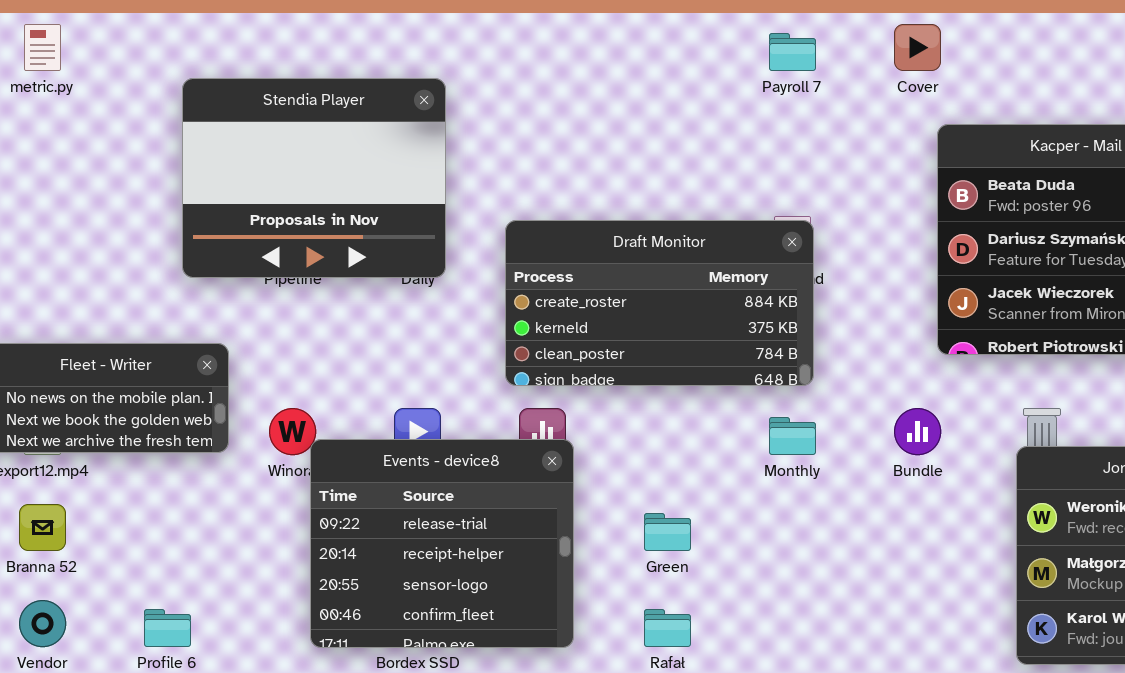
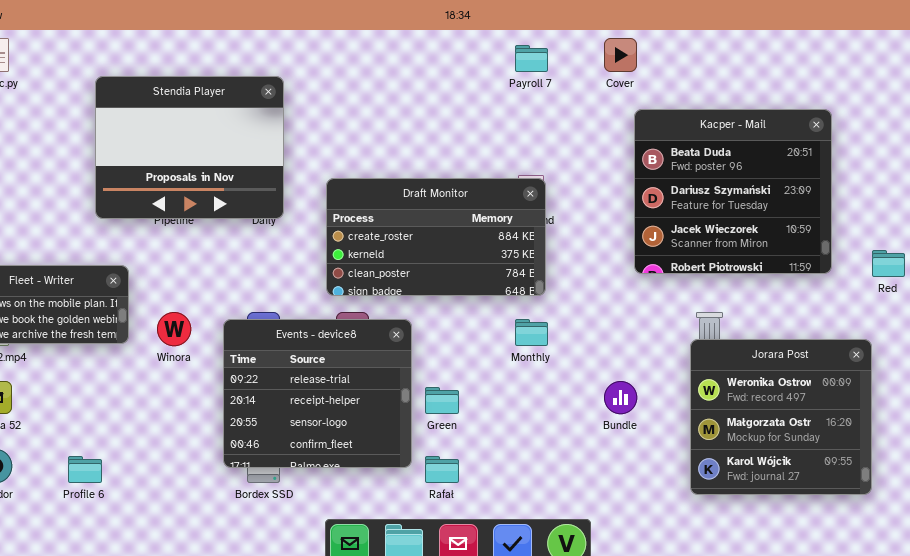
Bundle: [894,408,941,455] -> [604,381,637,414], moved
Events - device8: [310,439,574,648] -> [223,319,412,468], moved

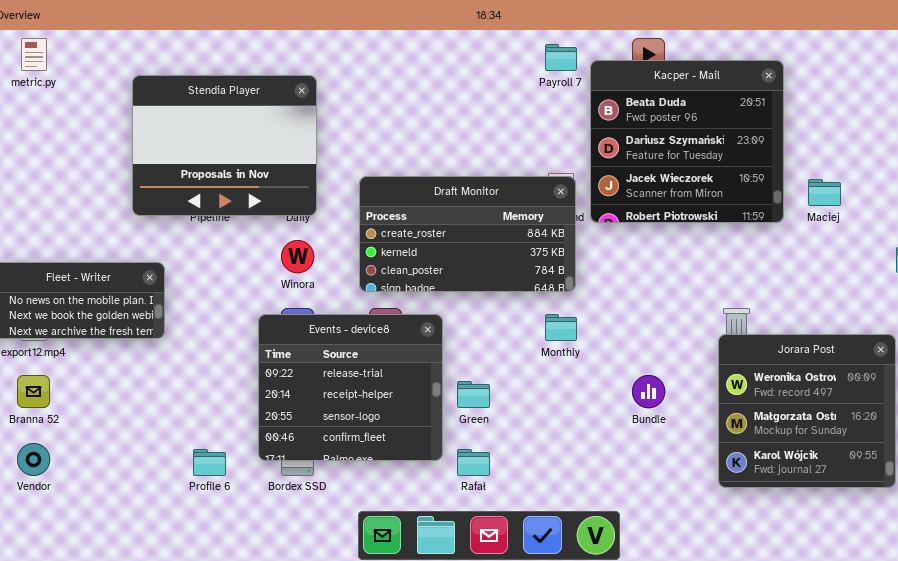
Kacper - Mail: [634,109,832,274] -> [590,60,784,223], moved
Winora: [157,312,191,346] -> [281,240,314,273], moved
Profile 6: [68,456,102,483] -> [193,449,226,476], moved

